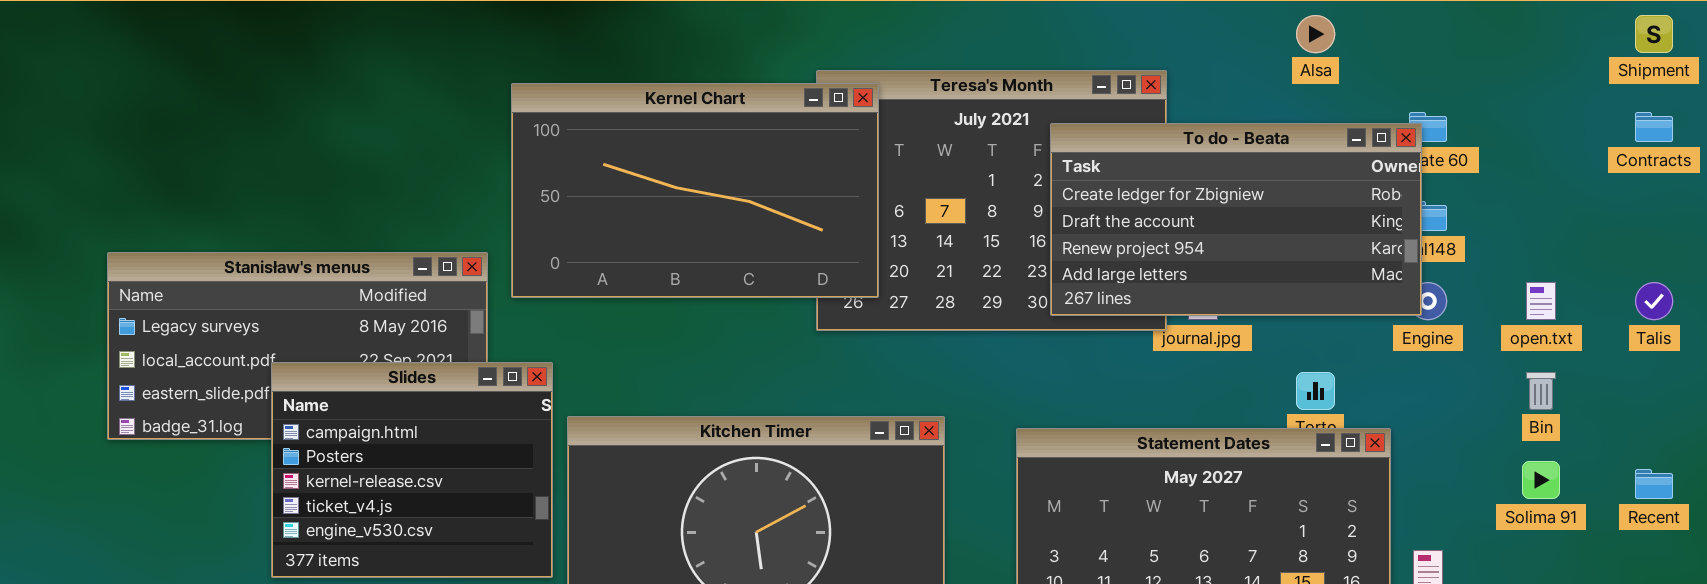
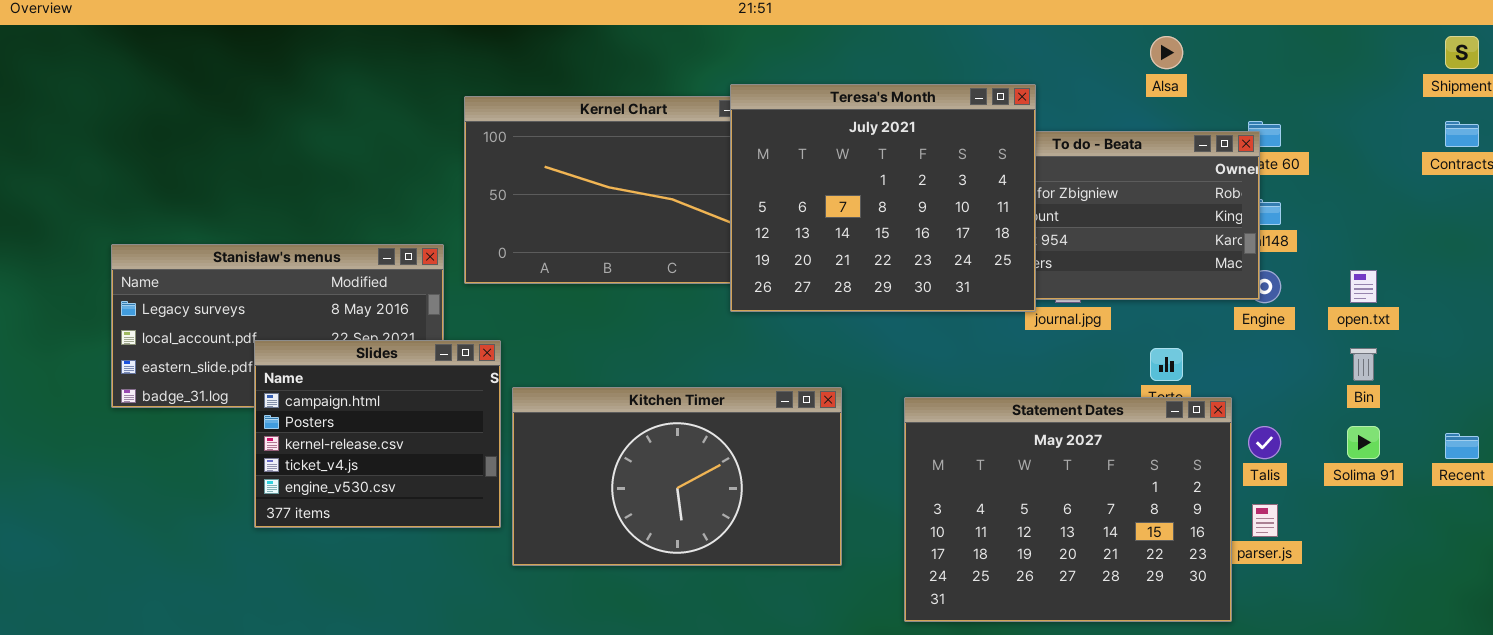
Teresa's Month: [816,70,1167,331] -> [730,84,1036,312], raised
Talis: [1635,282,1673,320] -> [1248,426,1281,459], moved

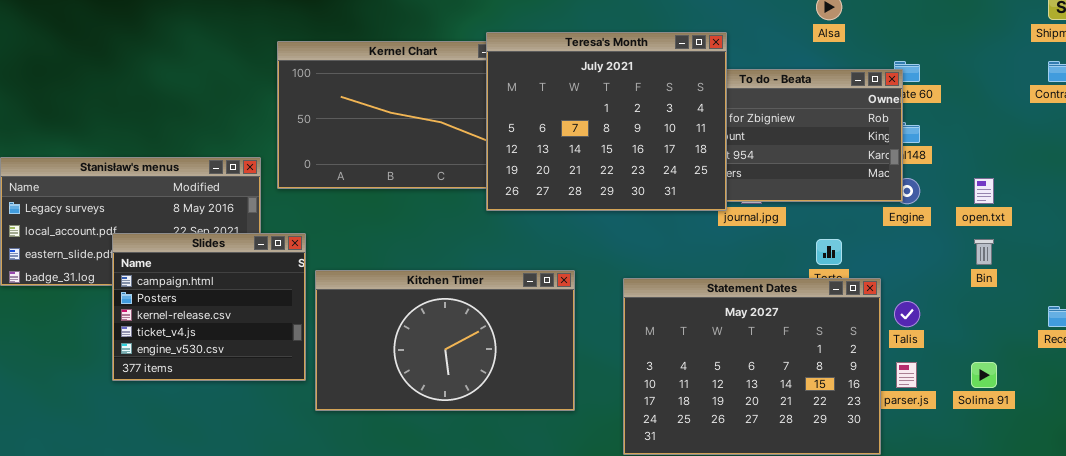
Solima 91: [1347,426,1380,459] -> [971,362,997,388], moved

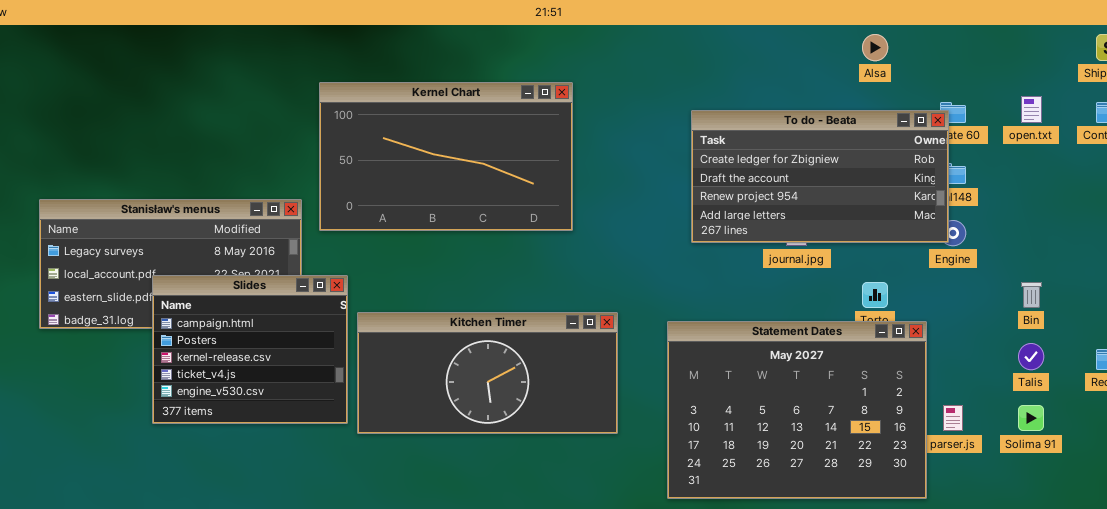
Teresa's Month: [486,32,727,211] -> none, closed
open.txt: [974,178,994,204] -> [1021,96,1042,123], moved
Kitchen Timer: [315,270,575,411] -> [357,312,618,434], resized
Talis: [894,301,920,327] -> [1018,343,1044,370], moved

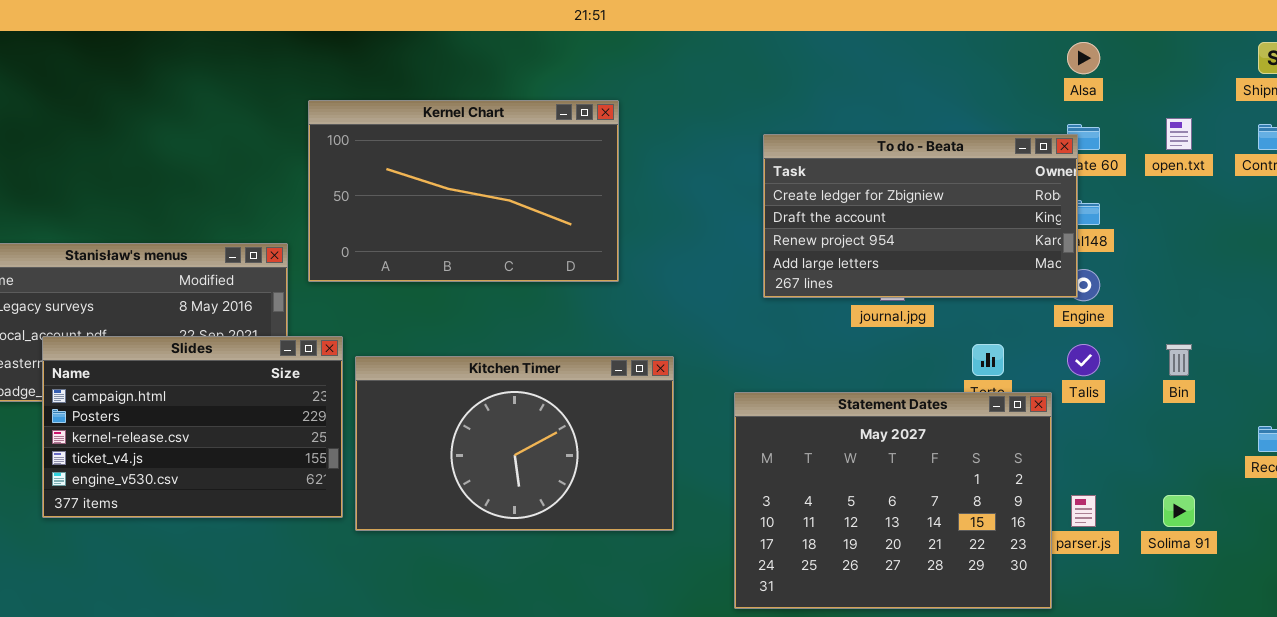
Alsa: [862,34,888,61] -> [1067,42,1100,74], moved
Slides: [152,275,348,424] -> [42,336,343,518], resized
Kitchen Timer: [357,312,618,434] -> [355,356,674,531], resized
Talis: [1018,343,1044,370] -> [1067,344,1100,376], moved

